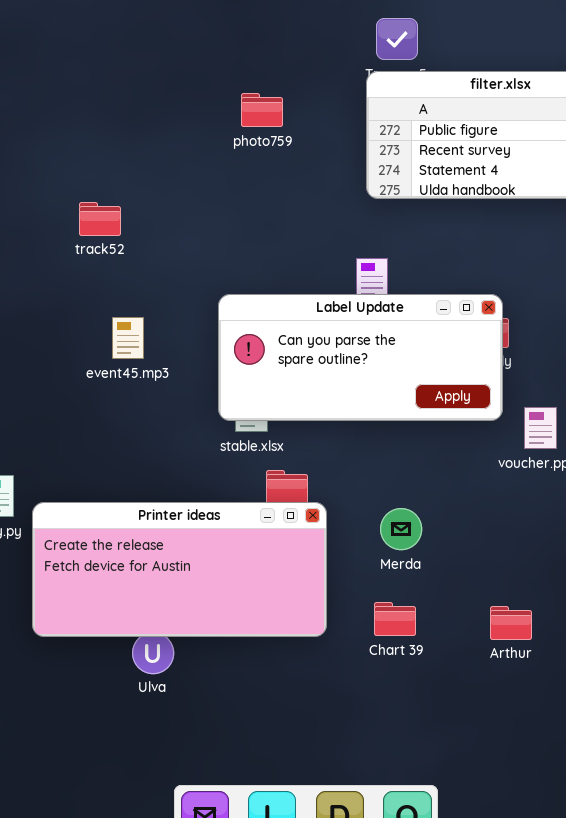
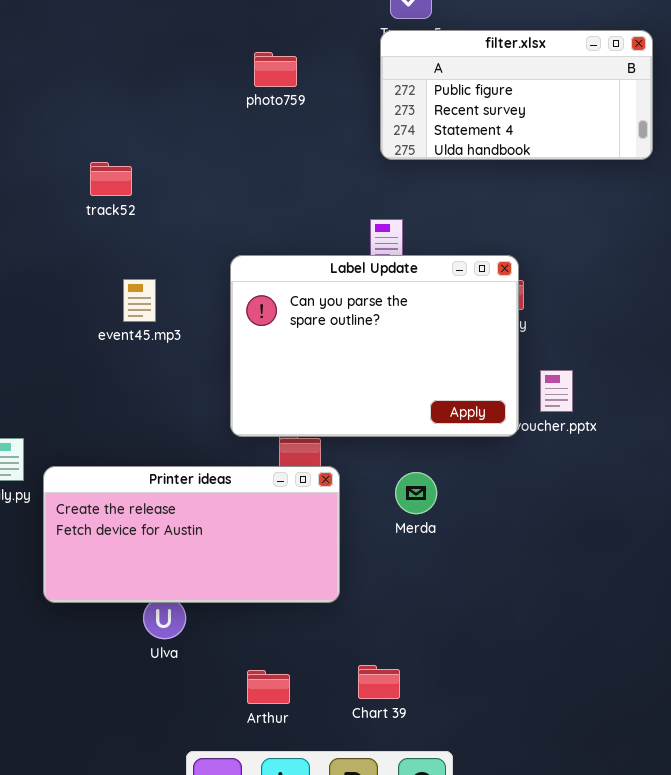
Label Update: [218,294,503,421] -> [230,255,519,437], resized
Chart 39: [374,602,416,636] -> [358,665,400,699], moved
Arthur: [490,606,532,640] -> [247,670,290,704], moved

